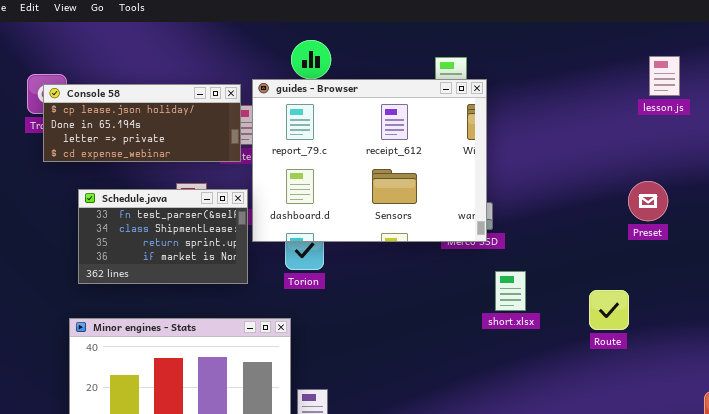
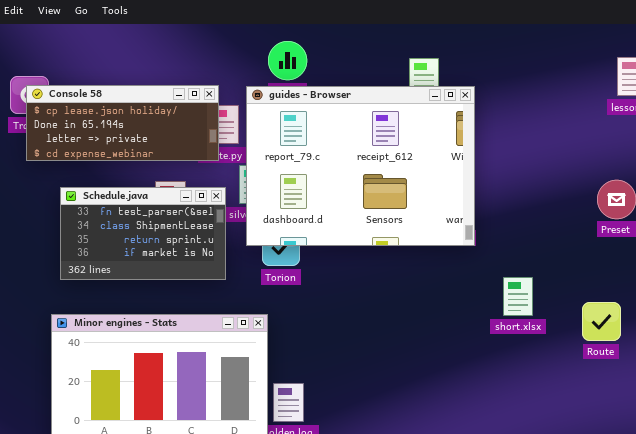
guides - Browser: [252,79,487,242] -> [246,86,475,246], moved
short.xlsx: [495,271,526,311] -> [503,277,533,316], moved
Route: [589,290,629,330] -> [582,302,621,341], moved

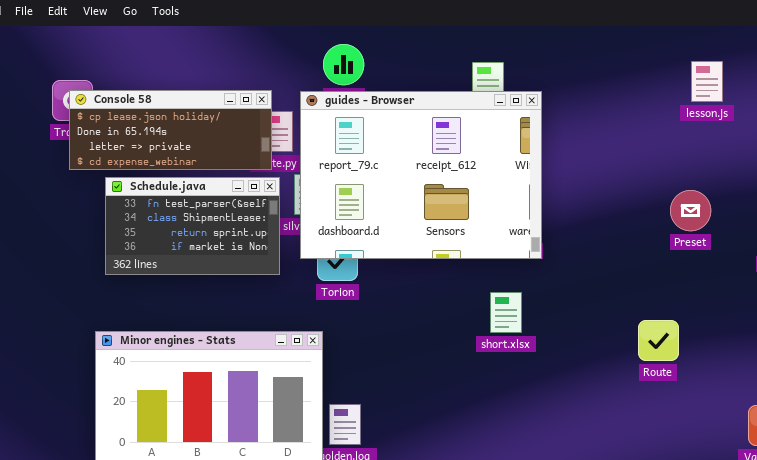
Schedule.java: [60,187,226,280] -> [105,177,280,275], moved
short.xlsx: [503,277,533,316] -> [490,292,522,333], moved
Route: [582,302,621,341] -> [638,320,679,361], moved

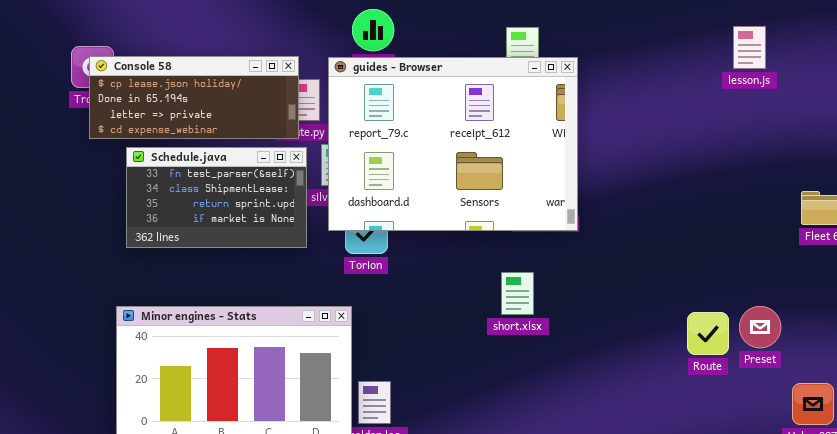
Preset: [670,190,711,231] -> [739,306,781,348], moved
short.xlsx: [490,292,522,333] -> [501,272,534,315], moved
Route: [638,320,679,361] -> [687,312,729,355], moved

